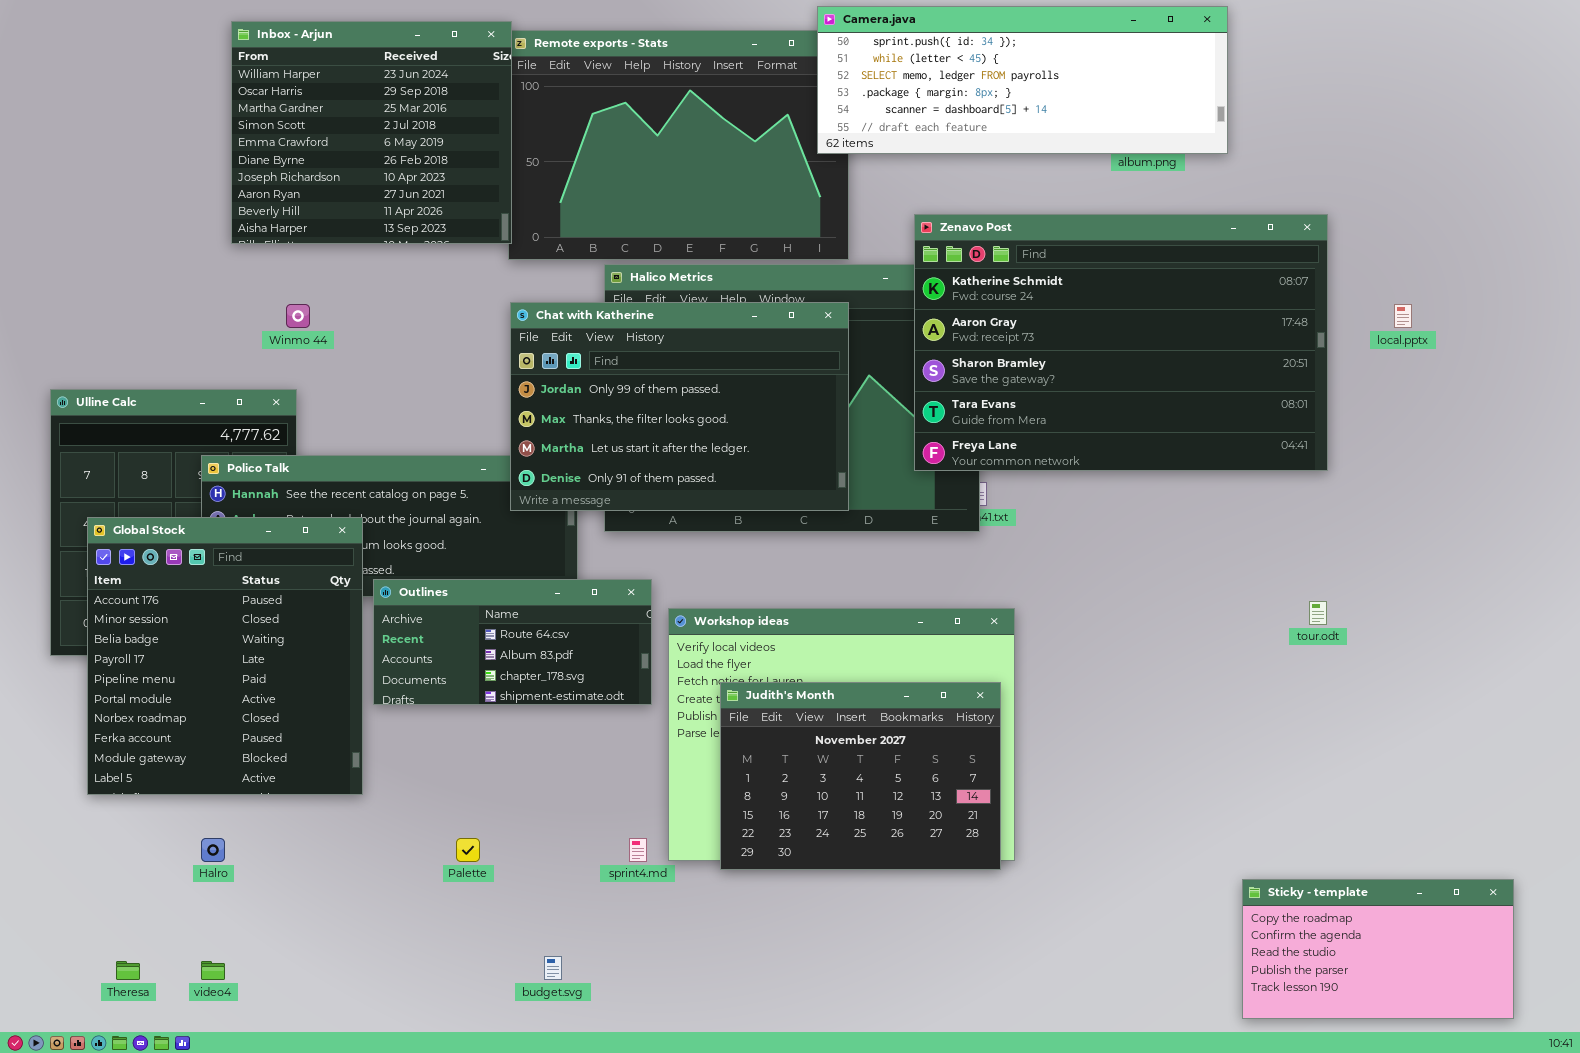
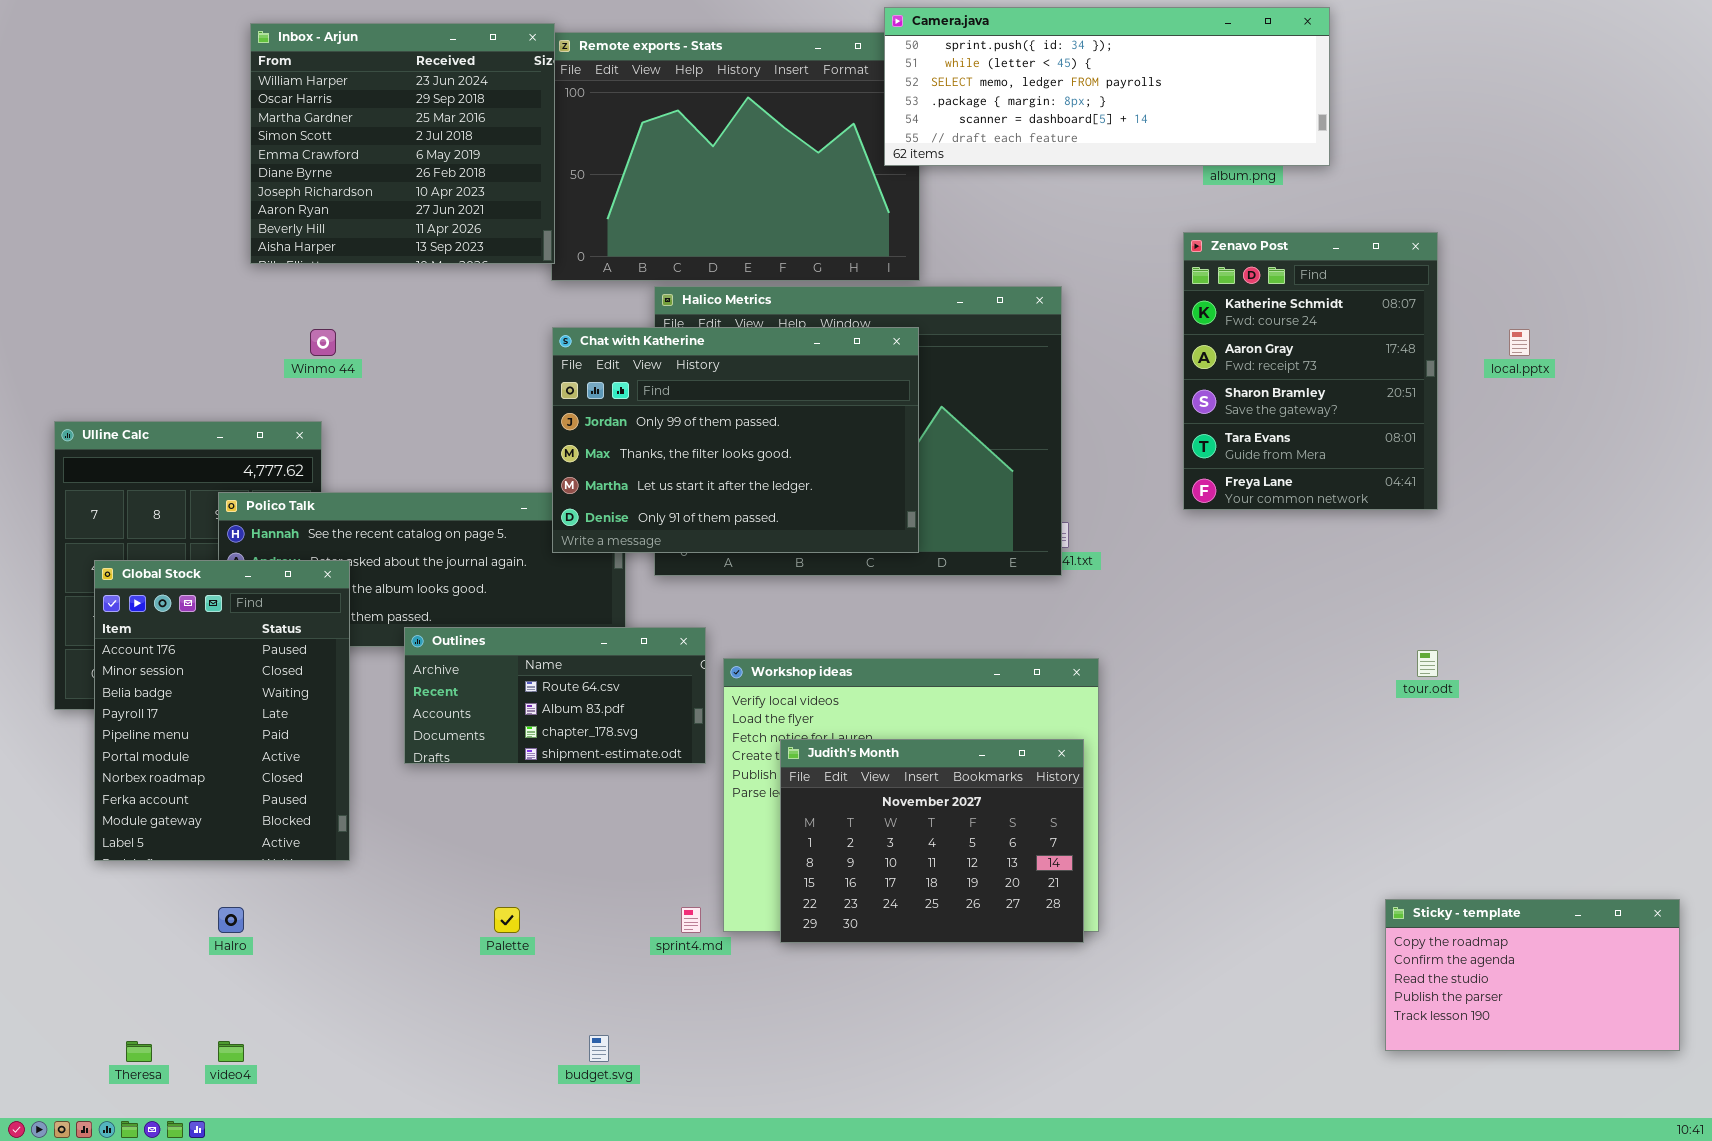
Zenavo Post: [914,214,1328,471] -> [1183,232,1438,510], resized
Global Stock: [87,517,363,795] -> [94,560,350,861], resized
Sticky - template: [1242,879,1514,1019] -> [1385,899,1680,1051], moved

